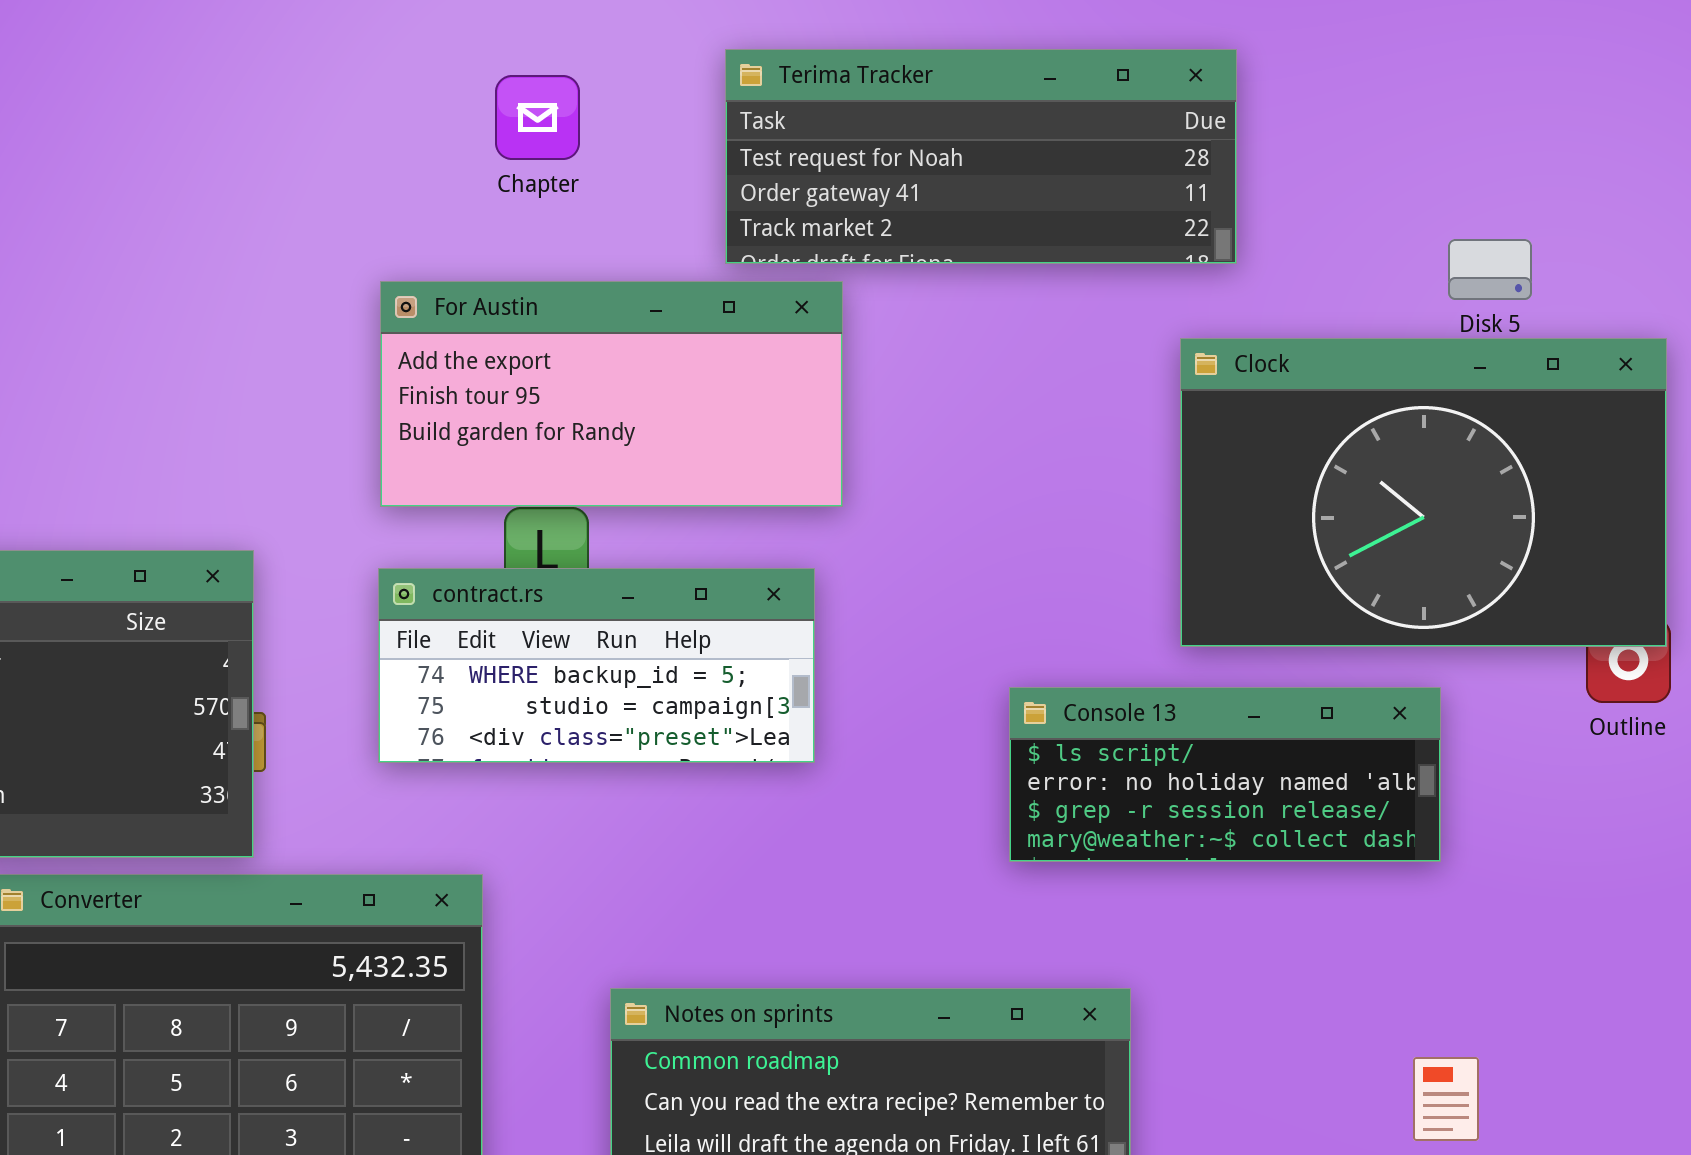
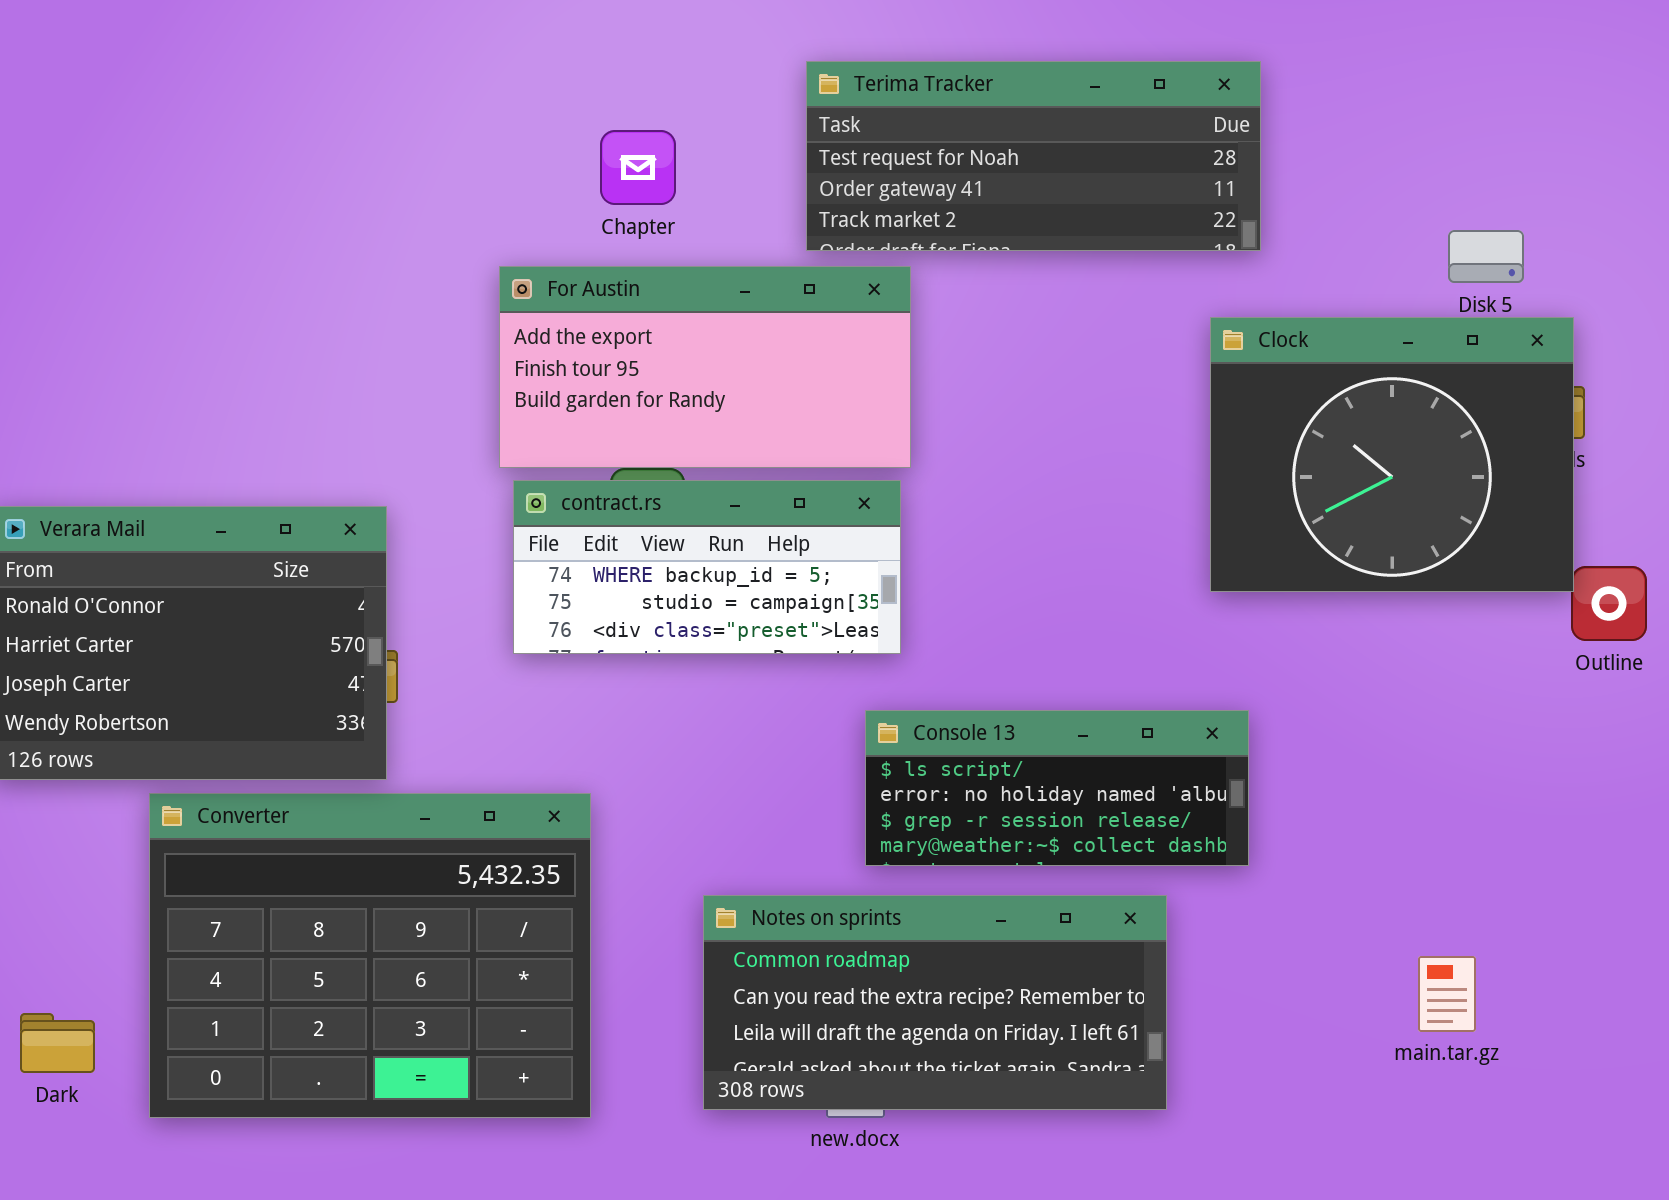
Chapter: [495,75,580,160] -> [600,130,676,205], moved
Clock: [1180,338,1667,647] -> [1210,317,1574,592], resized
contract.rs: [378,568,815,763] -> [513,480,901,654], moved
Console 13: [1009,687,1441,862] -> [865,710,1249,866], moved

